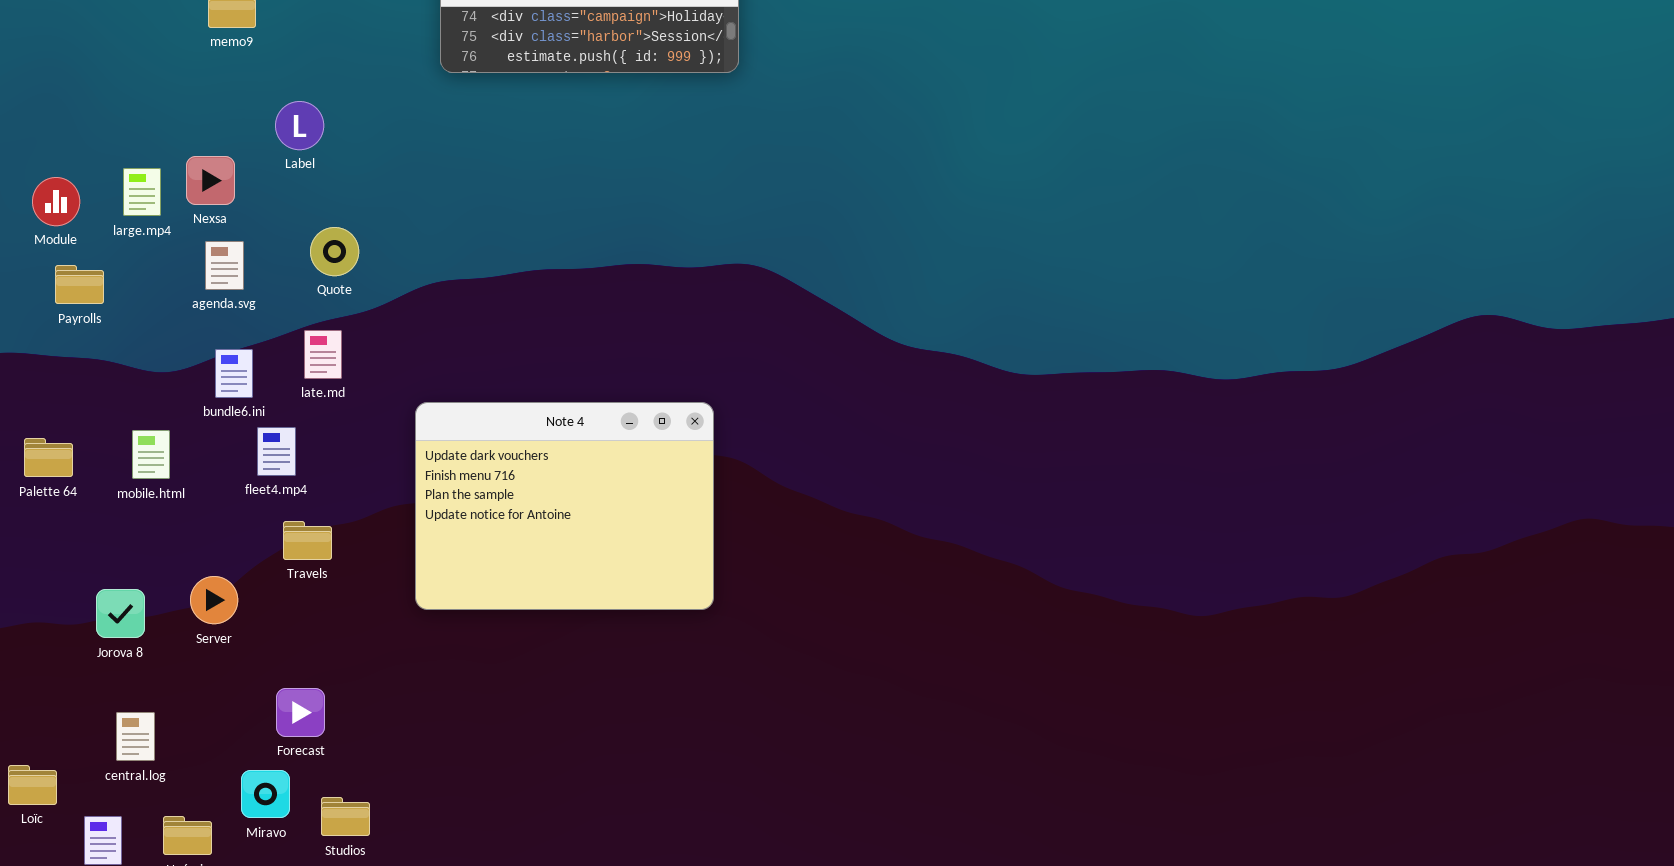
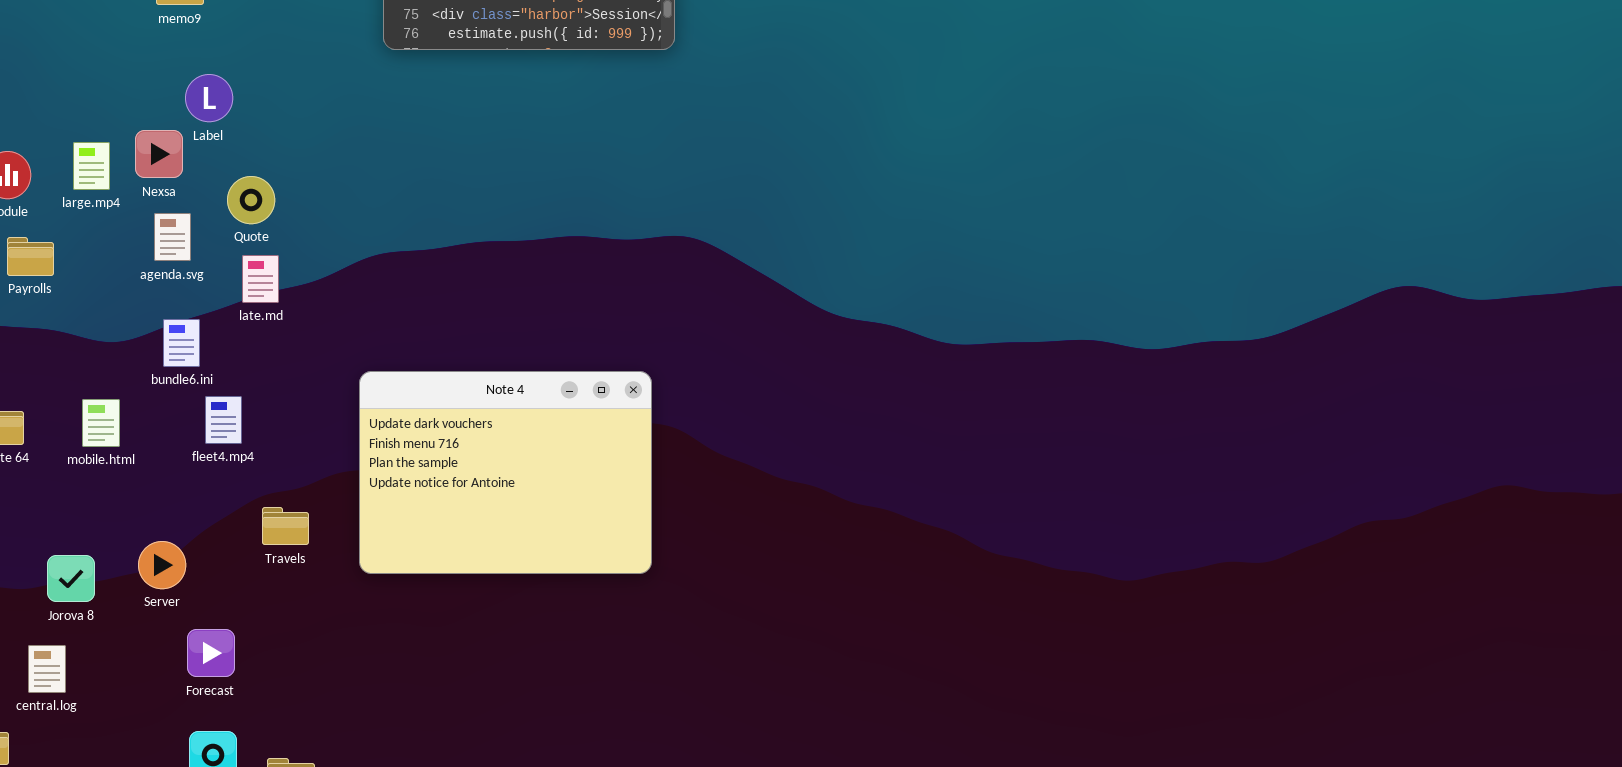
Label: [275,101,324,150] -> [185,74,233,122], moved
Quote: [310,227,359,276] -> [227,176,275,224], moved
late.md: [304,330,342,379] -> [242,255,279,303], moved
Travels: [283,521,332,560] -> [262,507,309,545], moved
Forecast: [276,688,325,737] -> [187,629,235,677], moved
central.log: [116,712,155,761] -> [28,645,66,693], moved

